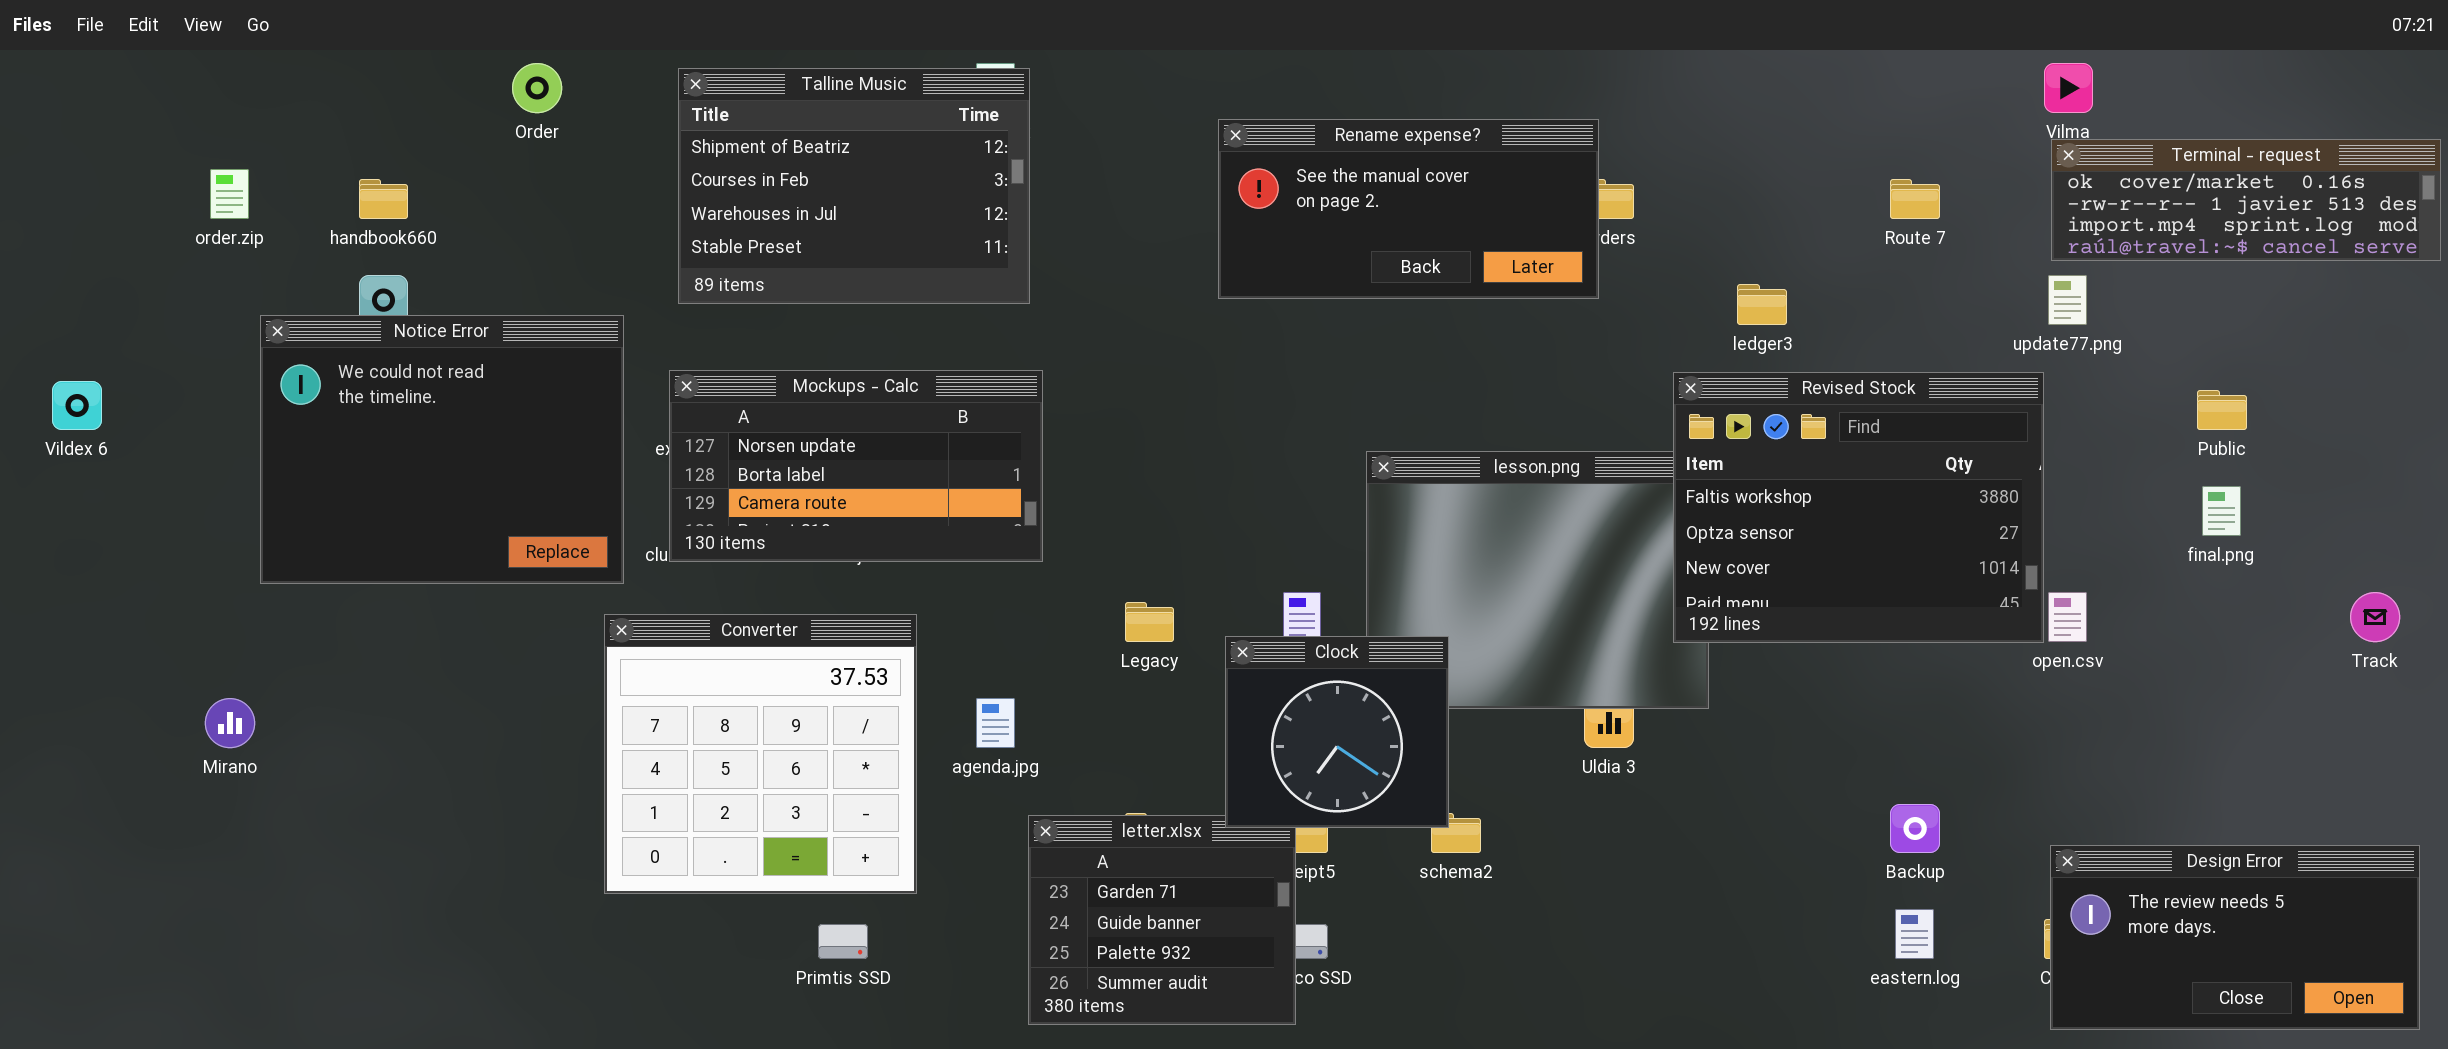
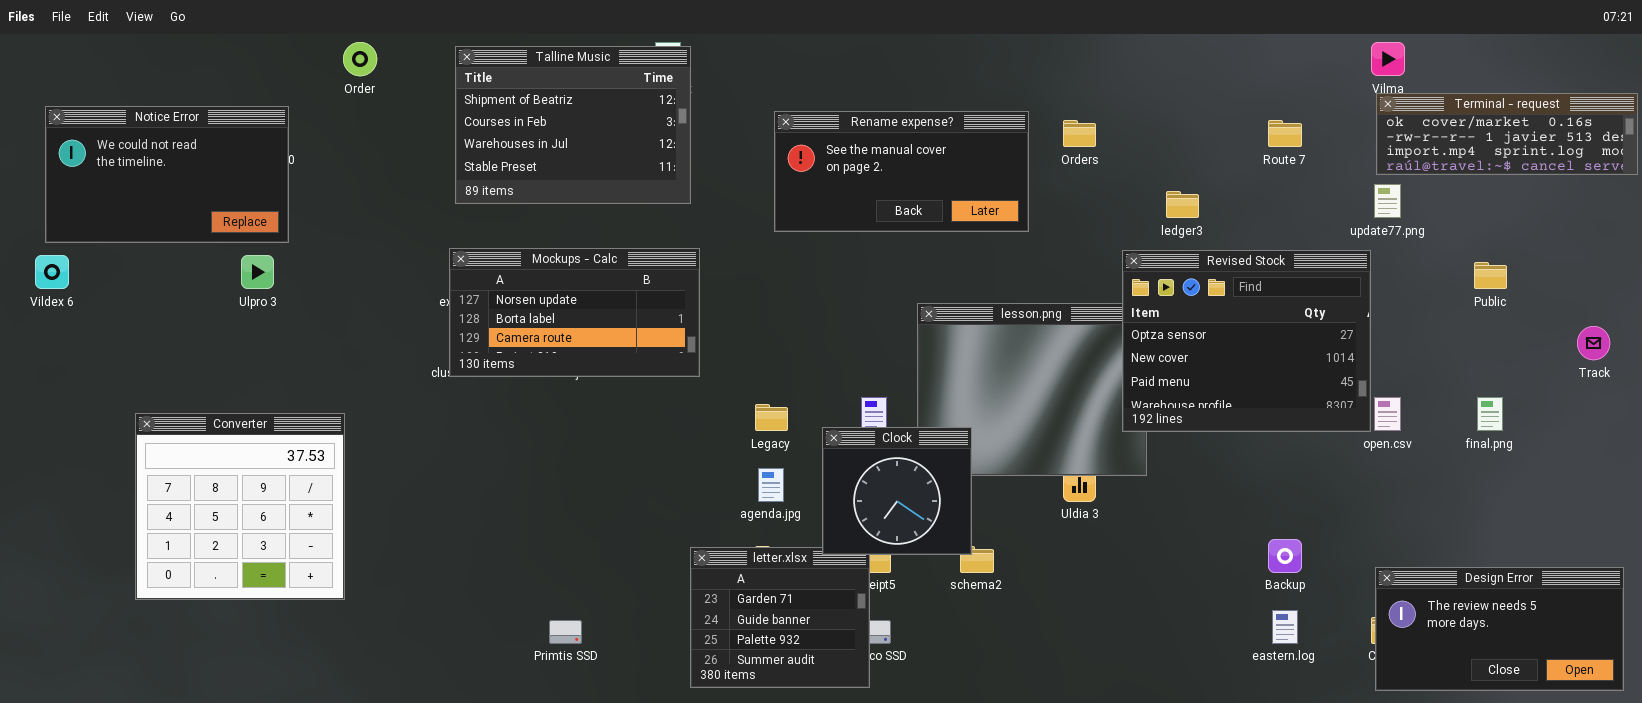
Rename expense?: [1218,119,1599,299] -> [774,111,1029,232], moved
Notice Error: [260,315,624,584] -> [45,106,289,243], moved, resized
Revised Stock: [1673,372,2044,643] -> [1122,250,1371,432], scrolled down 1 row
final.png: [2202,486,2241,536] -> [1477,397,1503,431], moved
Track: [2350,592,2400,642] -> [1577,326,1610,360], moved
Converter: [604,614,917,894] -> [135,413,345,600], moved
agenda.jpg: [976,698,1015,748] -> [758,468,784,502], moved

